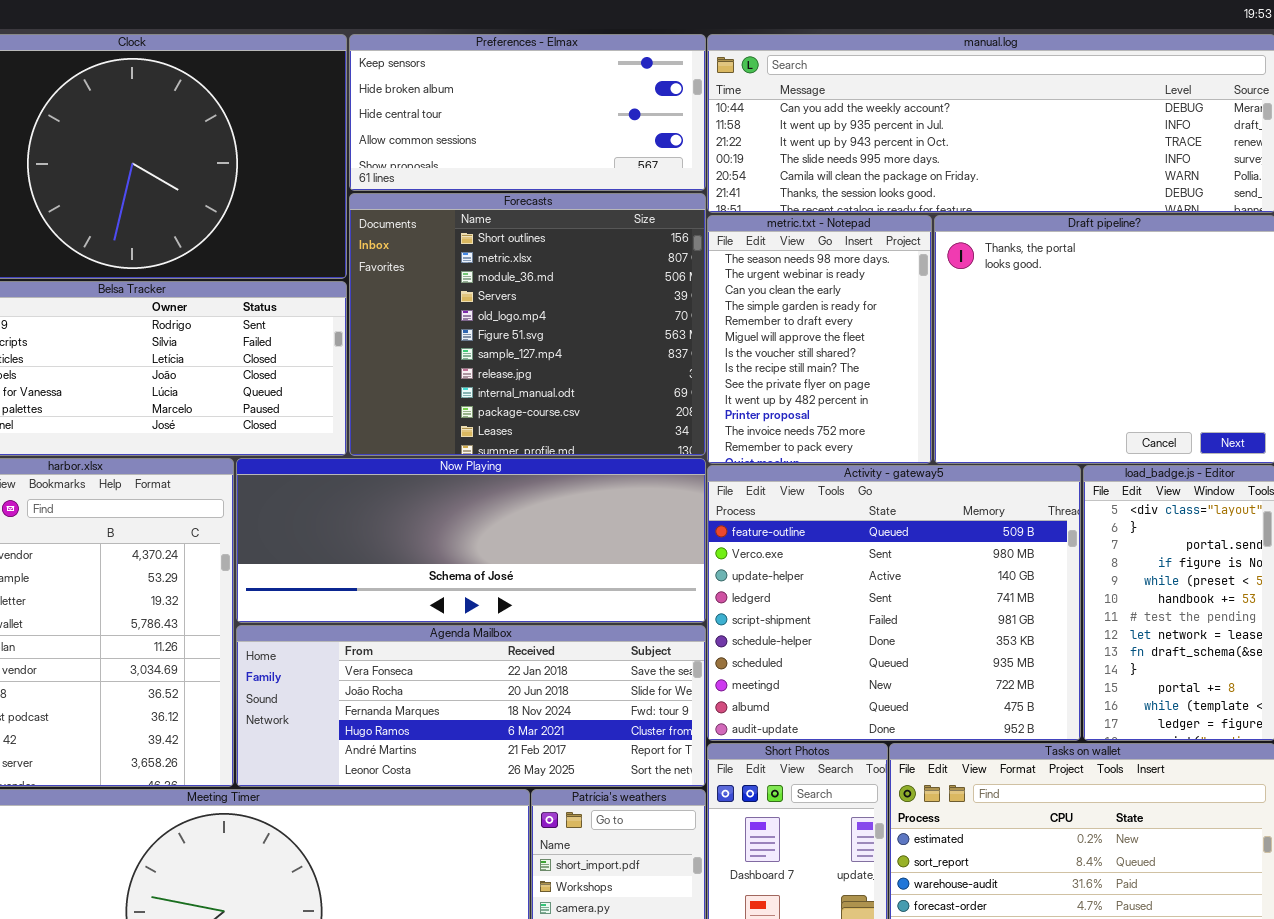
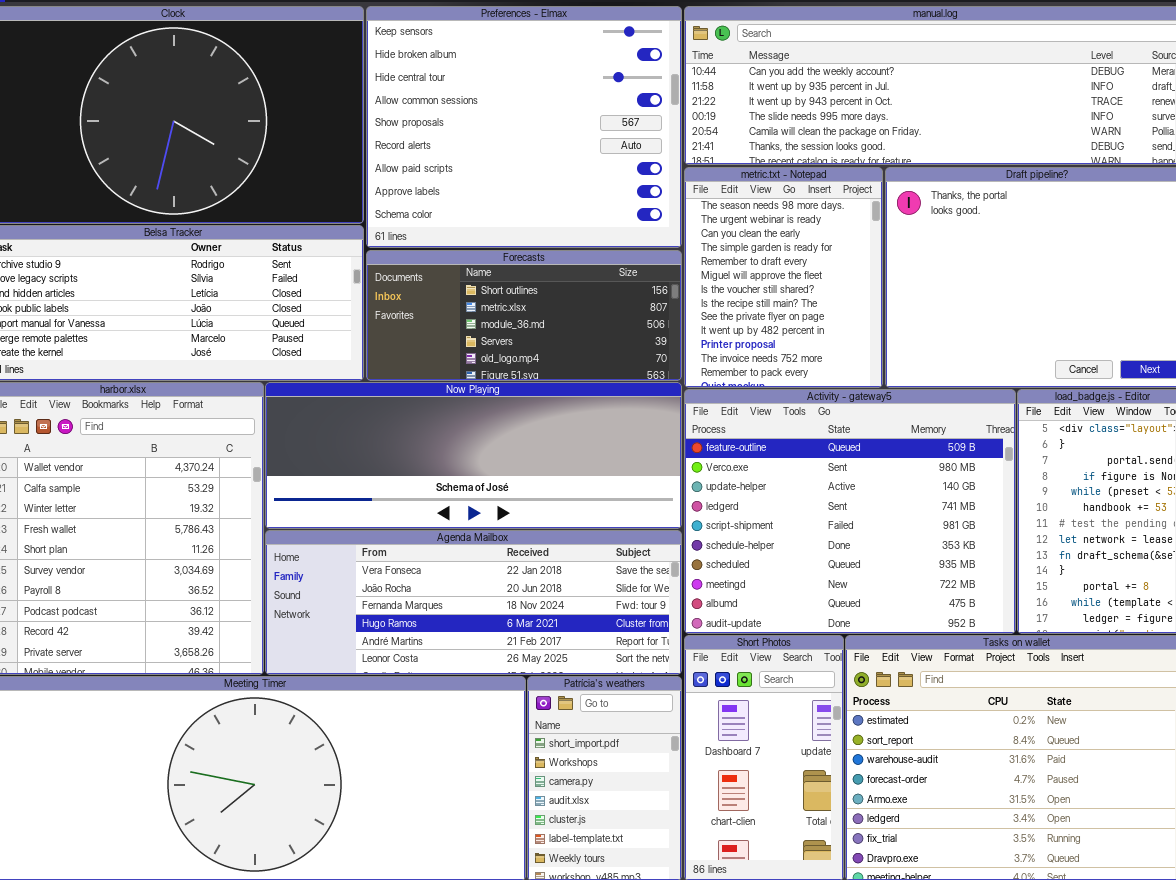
Preferences - Elmax: [349,34,706,191] -> [366,6,682,248], resized
Forecasts: [349,193,706,456] -> [366,250,682,381], resized

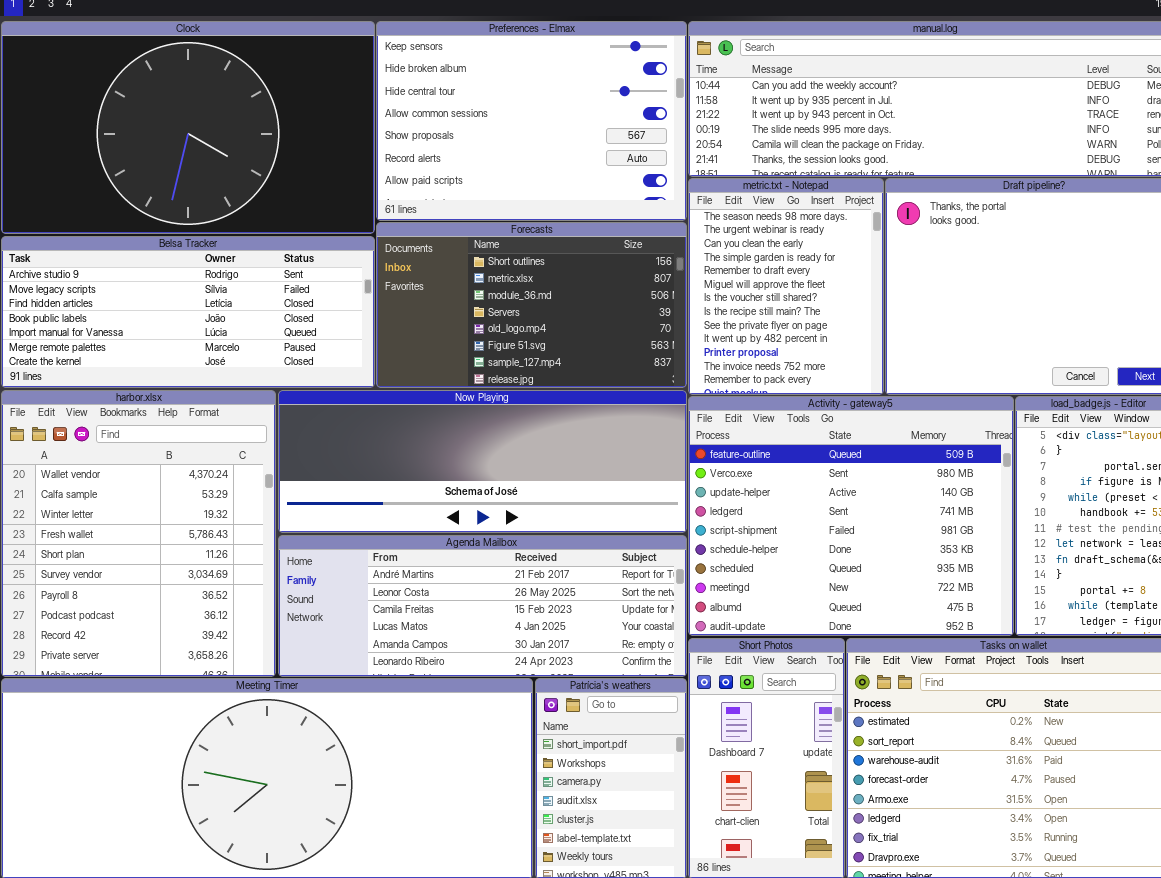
Preferences - Elmax: [366,6,682,248] -> [376,21,687,221], resized
Forecasts: [366,250,682,381] -> [376,222,687,388], resized
Agenda Mailbox: [265,530,682,675] -> [278,535,687,677], scrolled down 4 rows

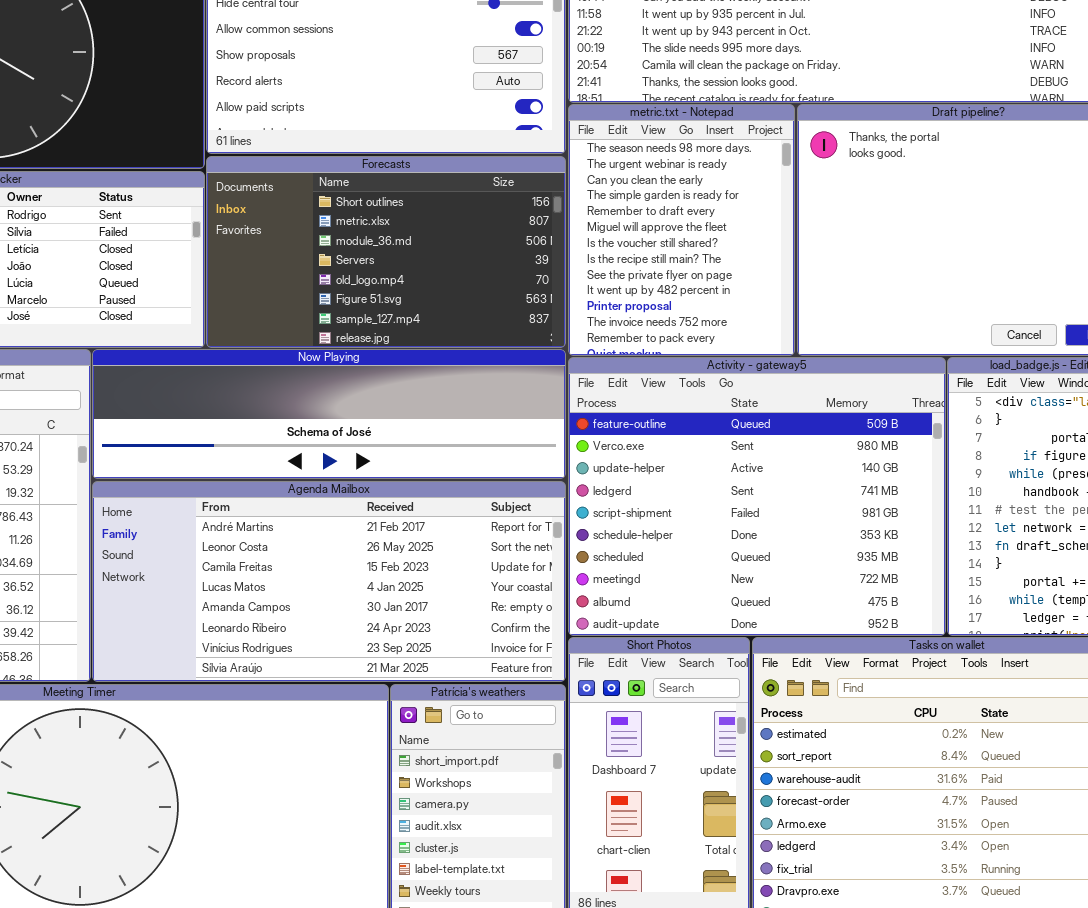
Now Playing: [278,390,687,533] -> [92,349,566,479], resized
Agenda Mailbox: [278,535,687,677] -> [92,481,566,682], resized

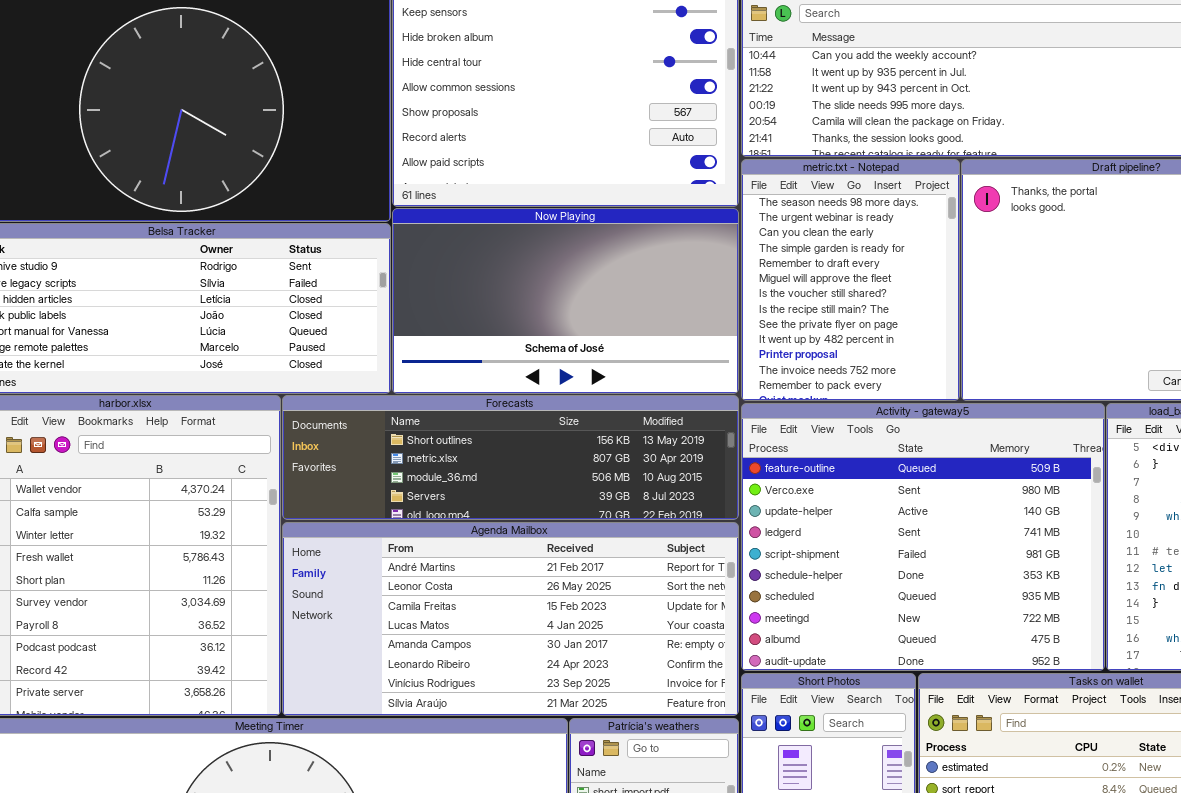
Forecasts: [206,156,566,348] -> [282,395,739,520], moved, resized
Now Playing: [92,349,566,479] -> [392,208,739,394], moved, resized

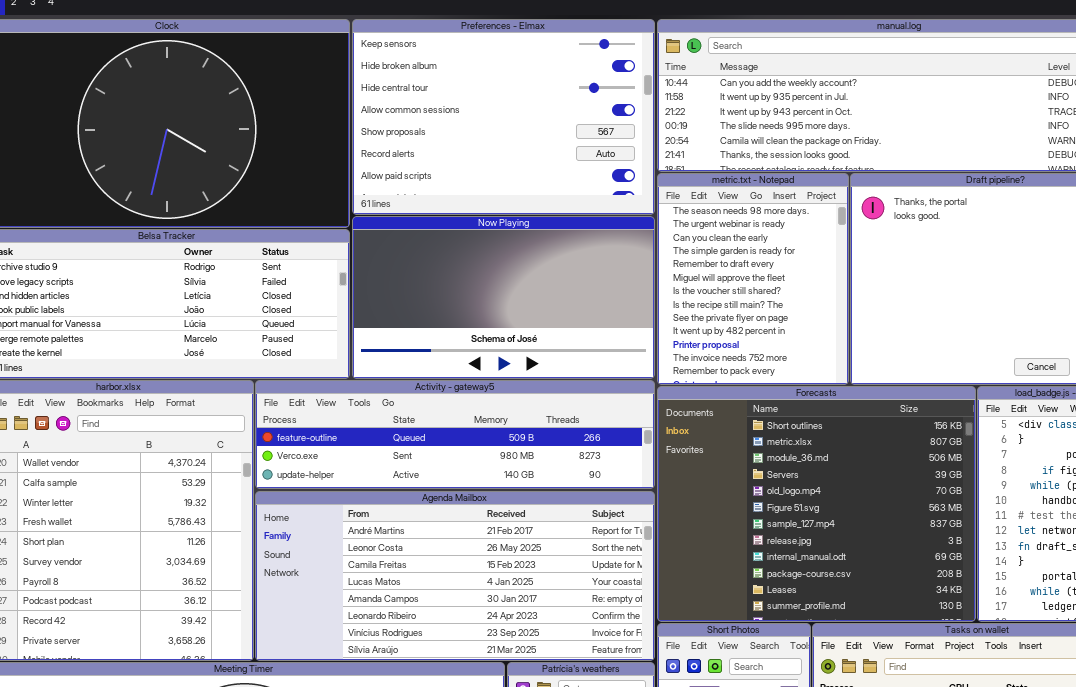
Forecasts: [282,395,739,520] -> [657,386,976,622], moved, resized
Activity - gateway5: [741,403,1105,671] -> [255,380,655,489], moved, resized

